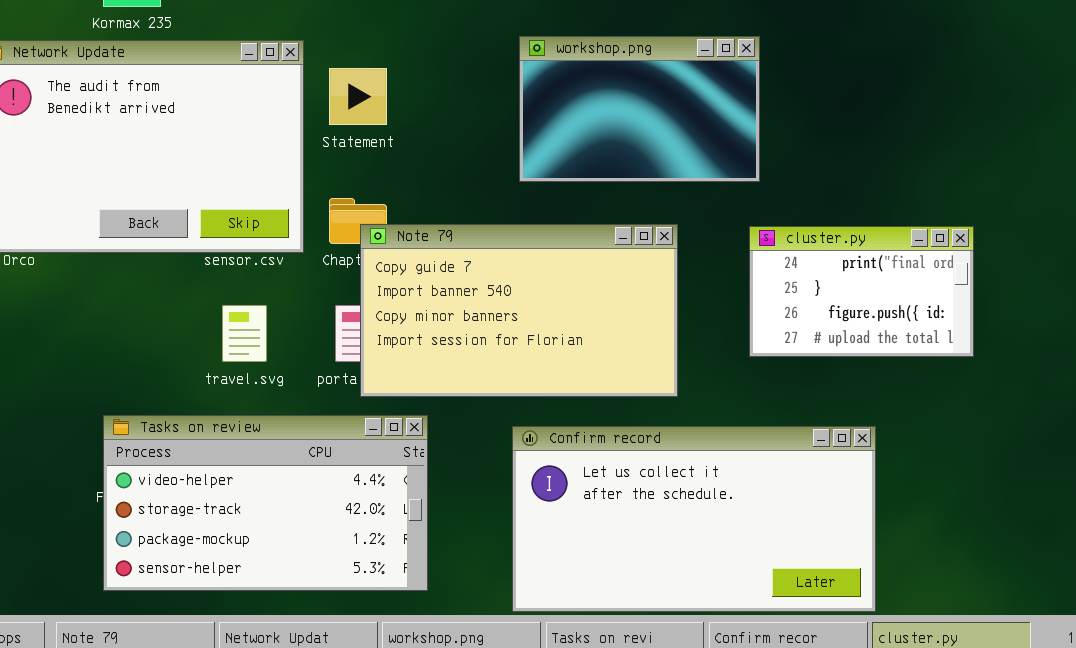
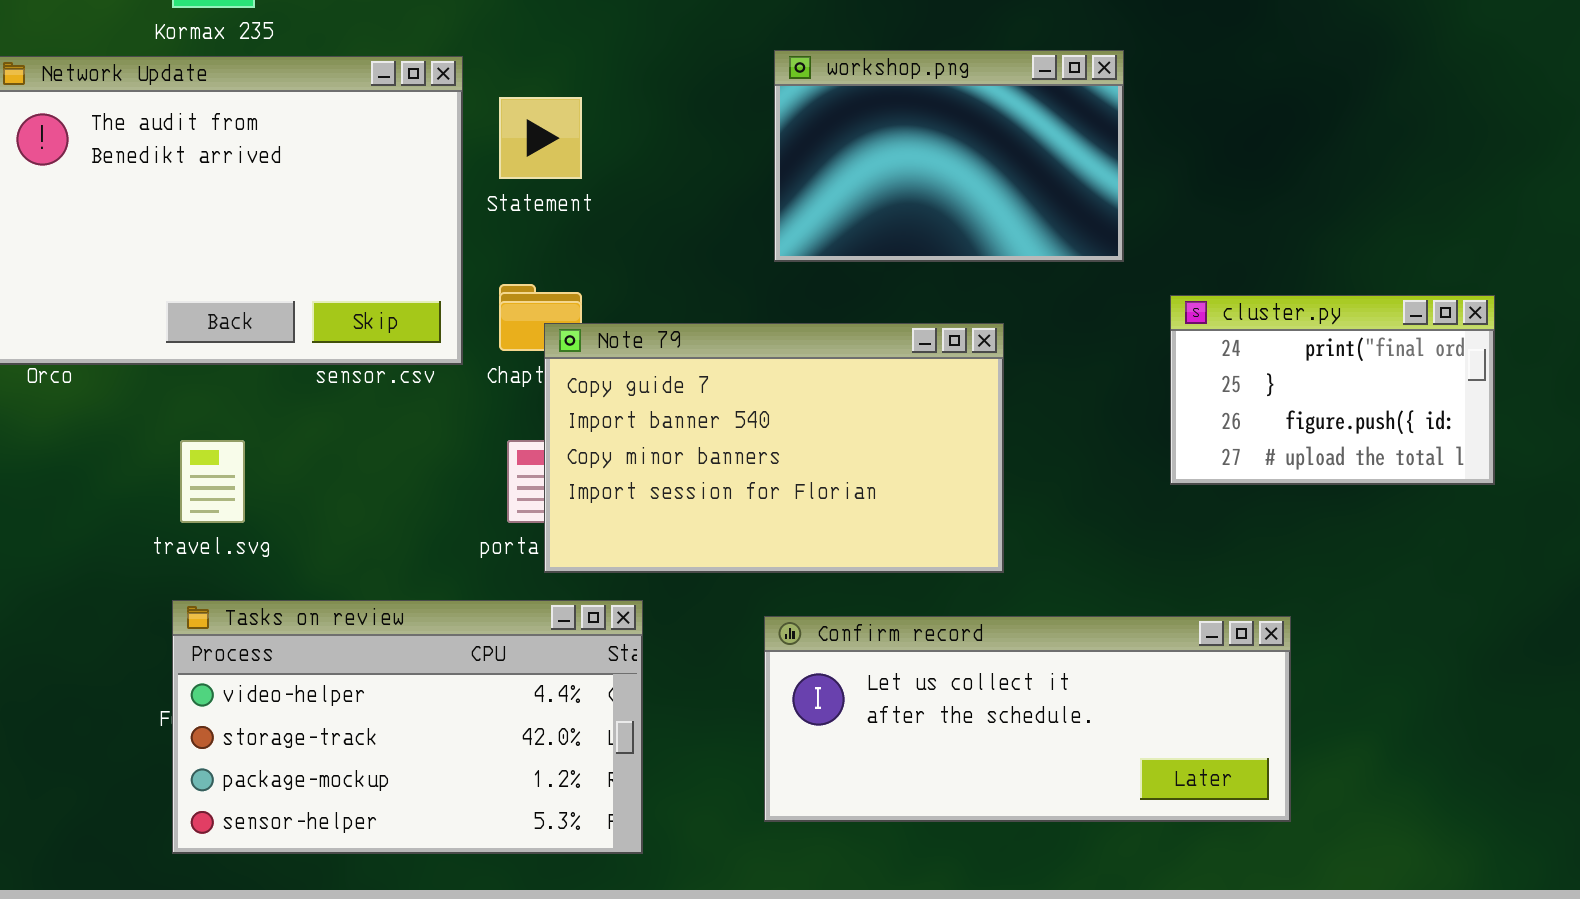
cluster.py: [749,226,974,357] -> [1170,295,1495,485], moved
travel.svg: [222,305,267,362] -> [180,440,245,523], moved
Confirm record: [512,426,876,612] -> [764,616,1291,822], resized

